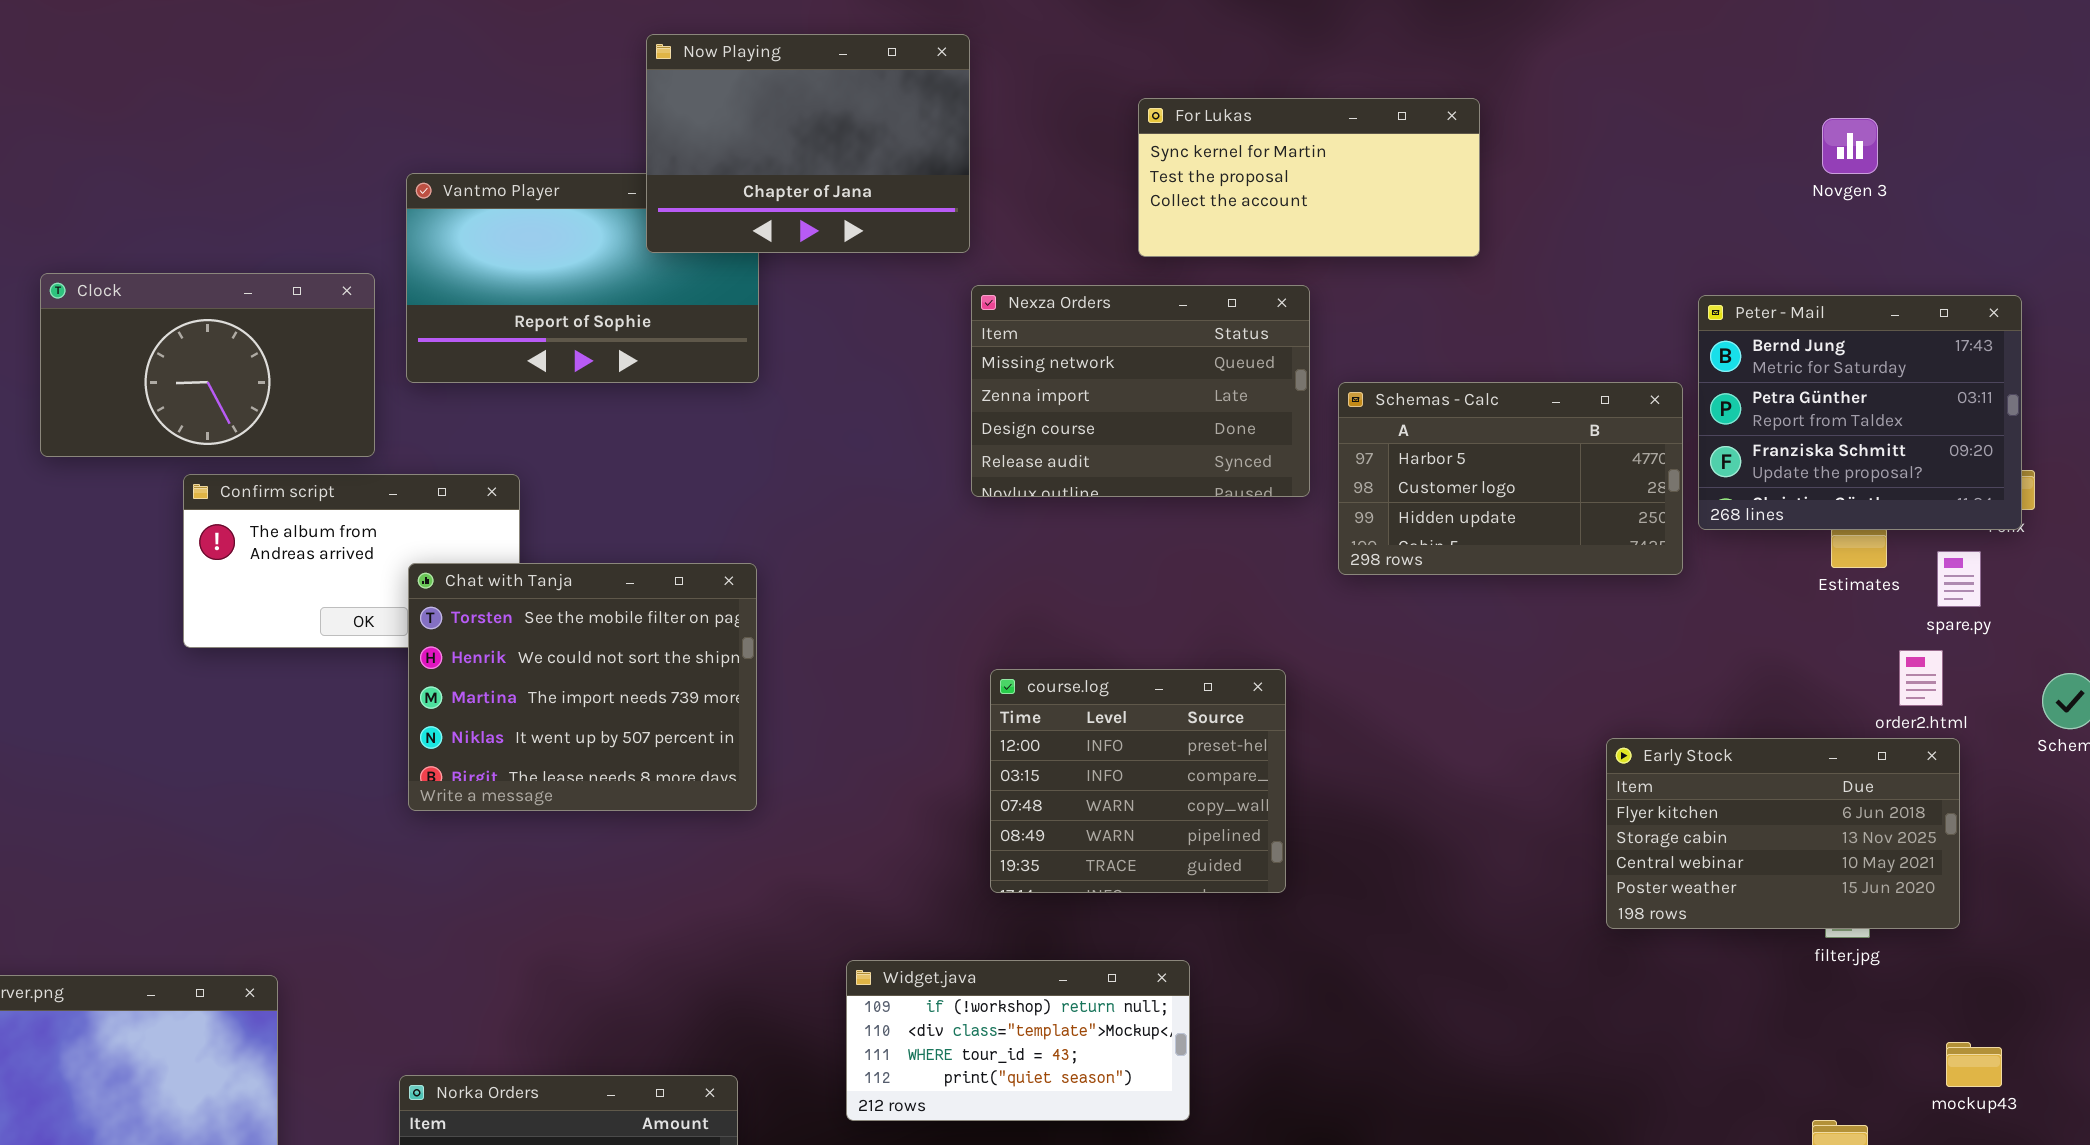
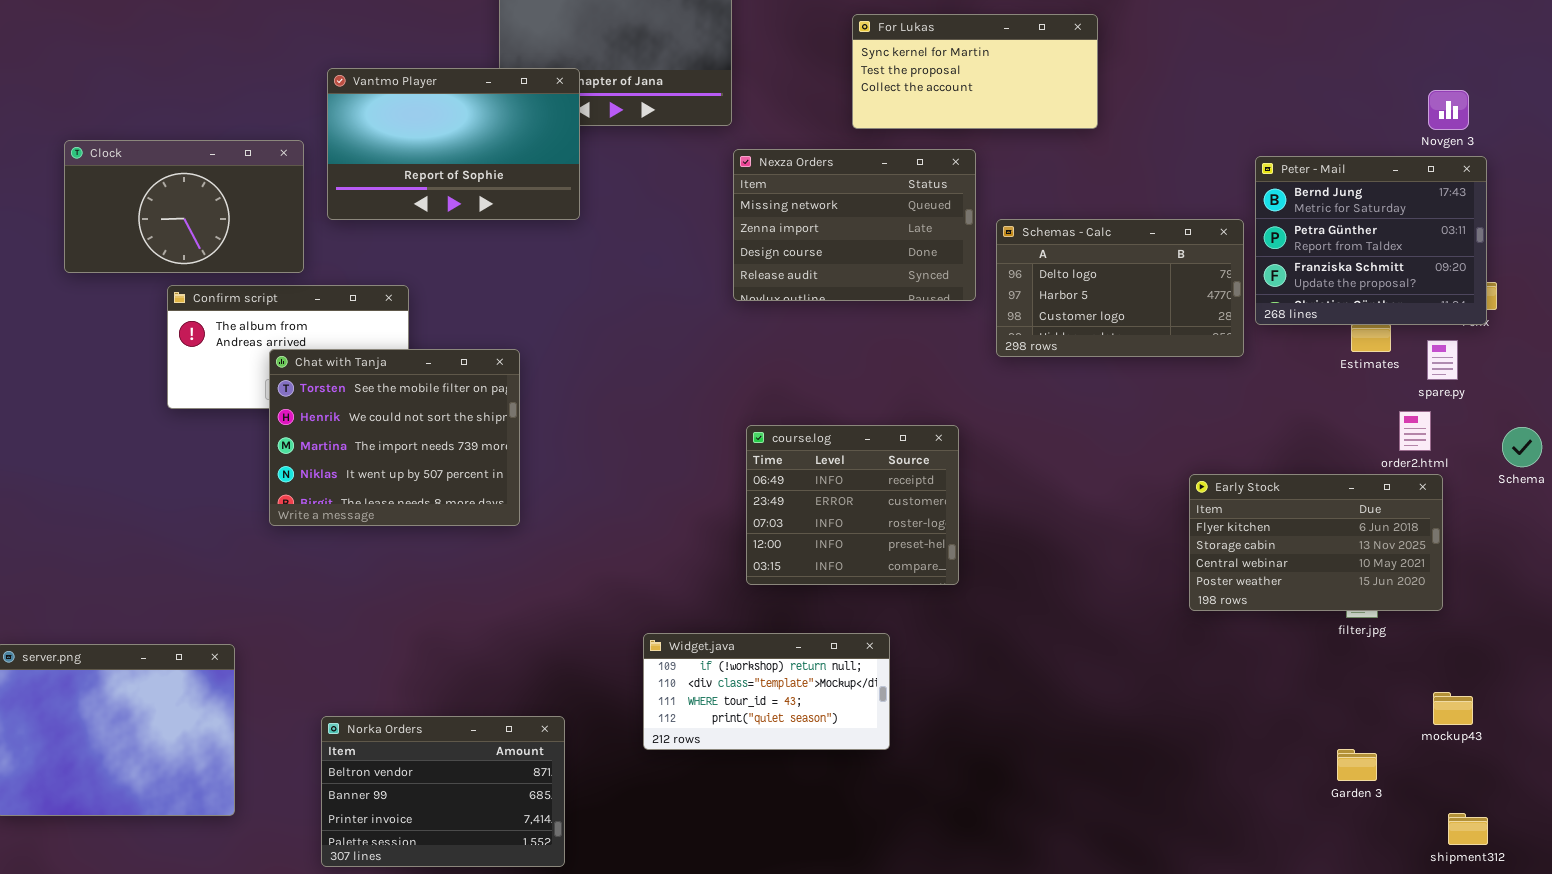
Novgen 3: [1822,118,1878,174] -> [1428,90,1469,130], moved
Vantmo Player: [406,173,759,383] -> [327,68,580,220], raised
Schemas - Calc: [1338,382,1683,575] -> [996,219,1244,357], scrolled up 1 row
Chat with Tanja: [408,563,757,811] -> [269,349,520,526], moved
course.log: [990,669,1286,893] -> [746,425,959,585], scrolled up 3 rows

